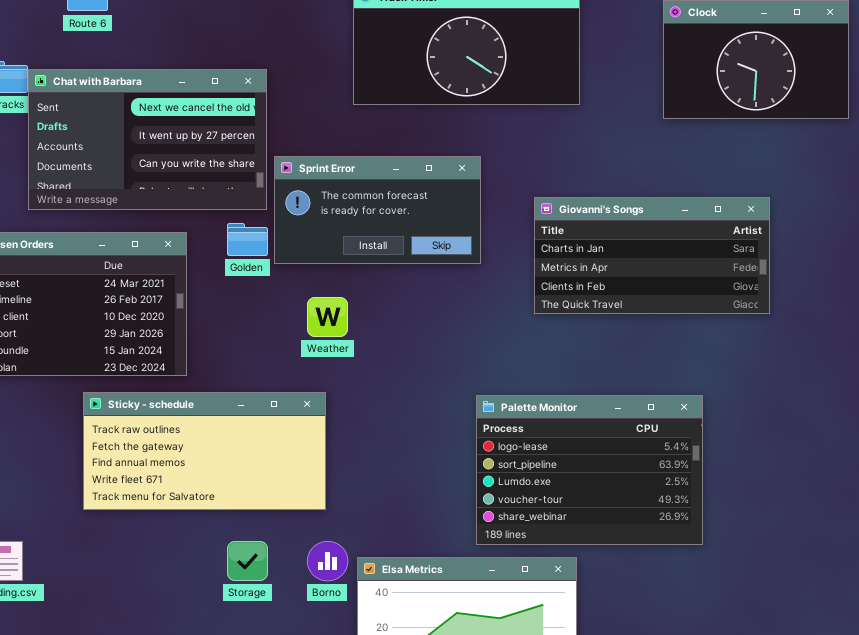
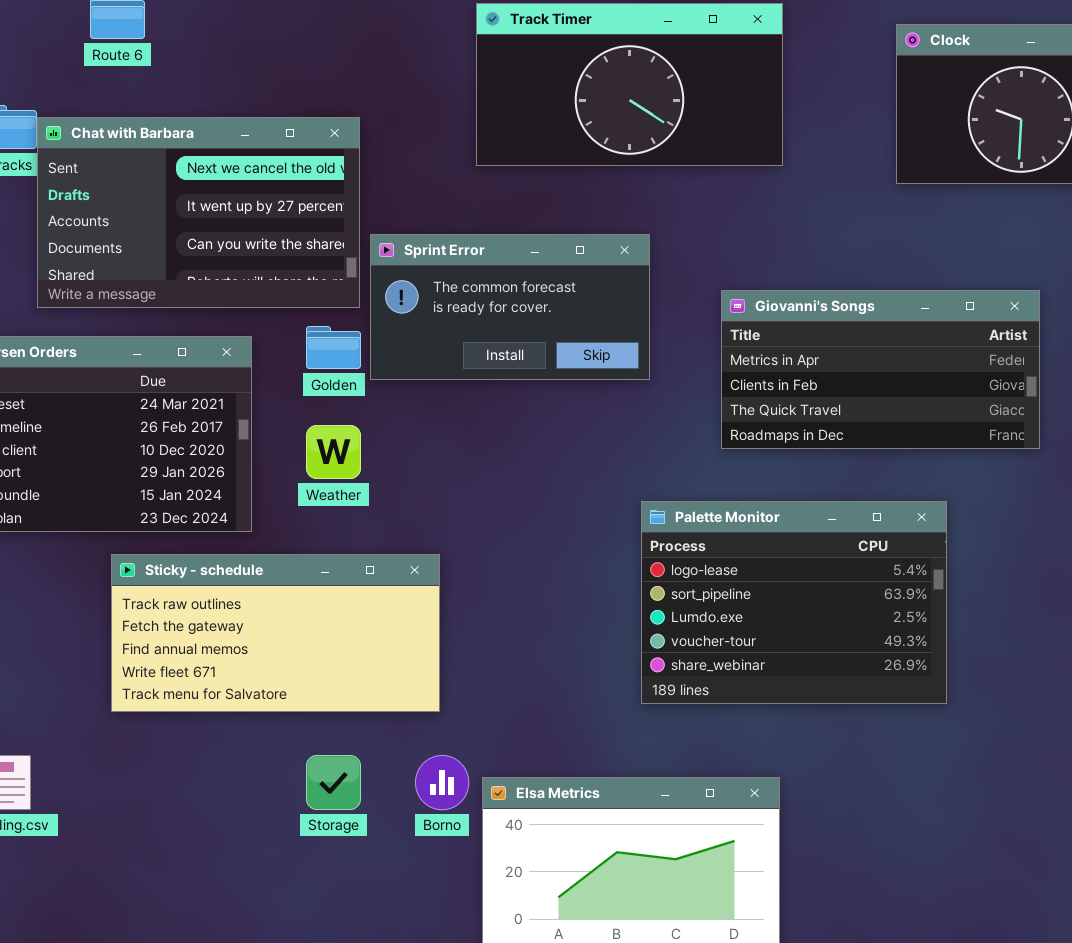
Giovanni's Songs: [534,197,770,314] -> [721,290,1040,449], scrolled down 1 row
Weather: [307,297,348,337] -> [306,425,361,479], moved
Palette Monitor: [476,395,703,545] -> [641,501,947,704], moved

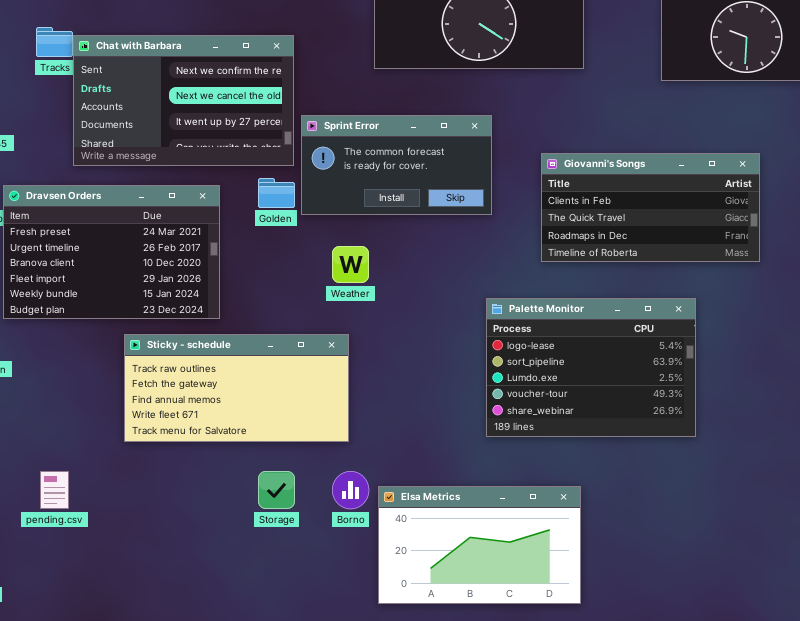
Chat with Barbara: [37,117,360,308] -> [73,35,294,166], scrolled up 1 row
Giovanni's Songs: [721,290,1040,449] -> [541,153,760,262], scrolled down 1 row
Weather: [306,425,361,479] -> [332,246,369,283], moved

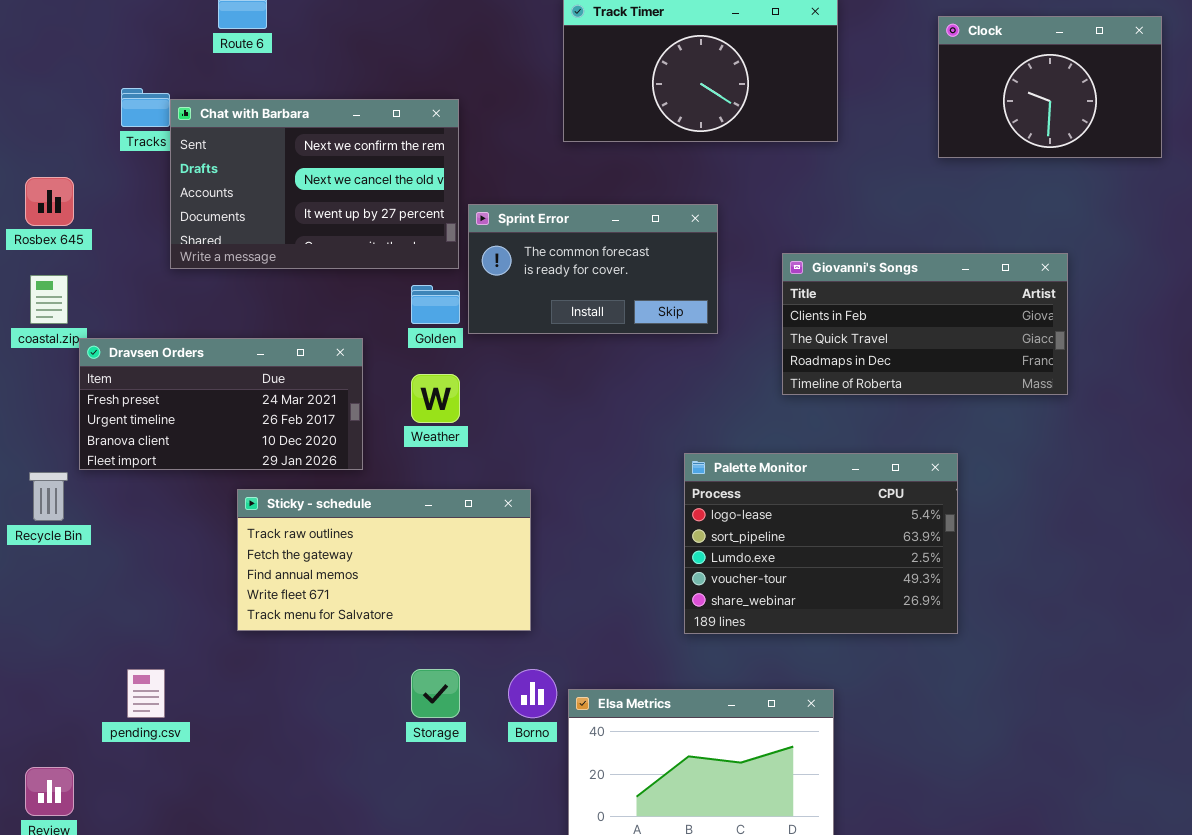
Dravsen Orders: [3,185,220,319] -> [79,338,363,470], resized
Weather: [332,246,369,283] -> [411,374,460,423], moved
Palette Monitor: [486,298,696,437] -> [684,453,958,634], moved

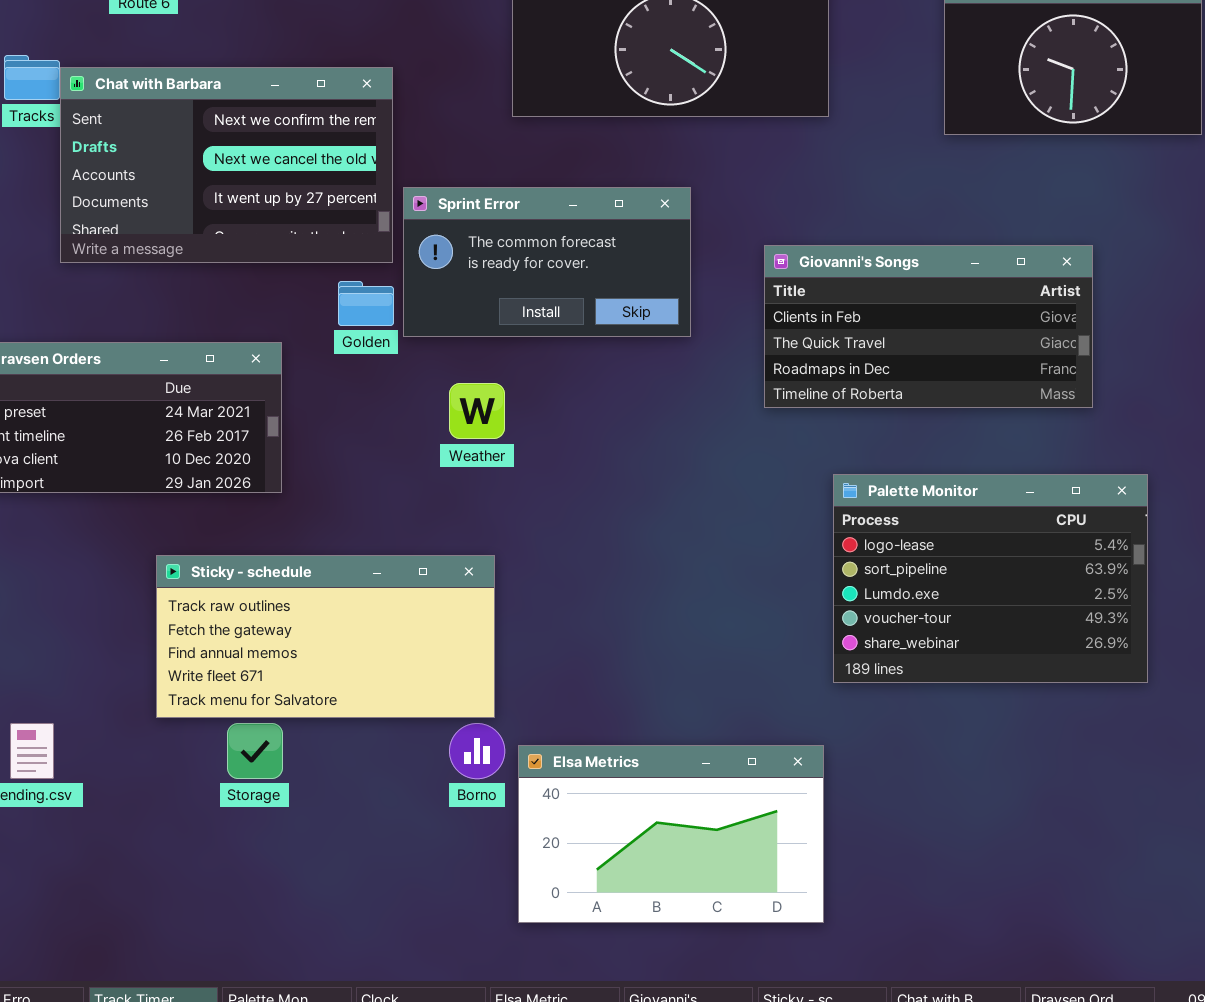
Weather: [411,374,460,423] -> [449,383,505,439], moved
Palette Monitor: [684,453,958,634] -> [833,474,1148,683], moved
Sticky - schedule: [237,489,531,631] -> [156,555,495,718], moved
Storage: [411,669,460,718] -> [227,723,283,779], moved

